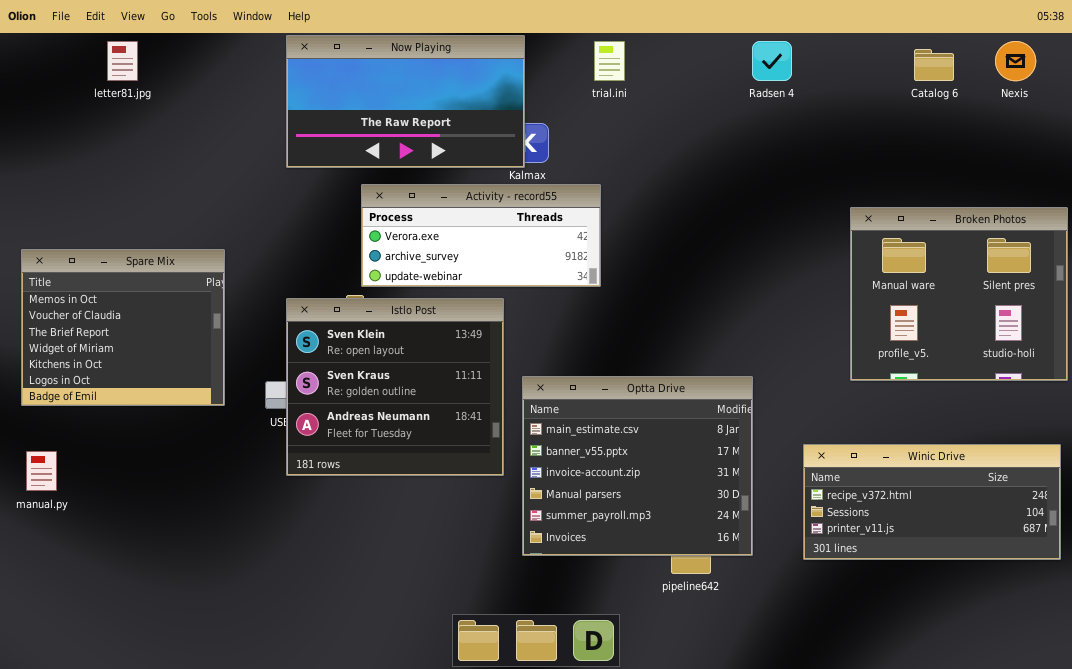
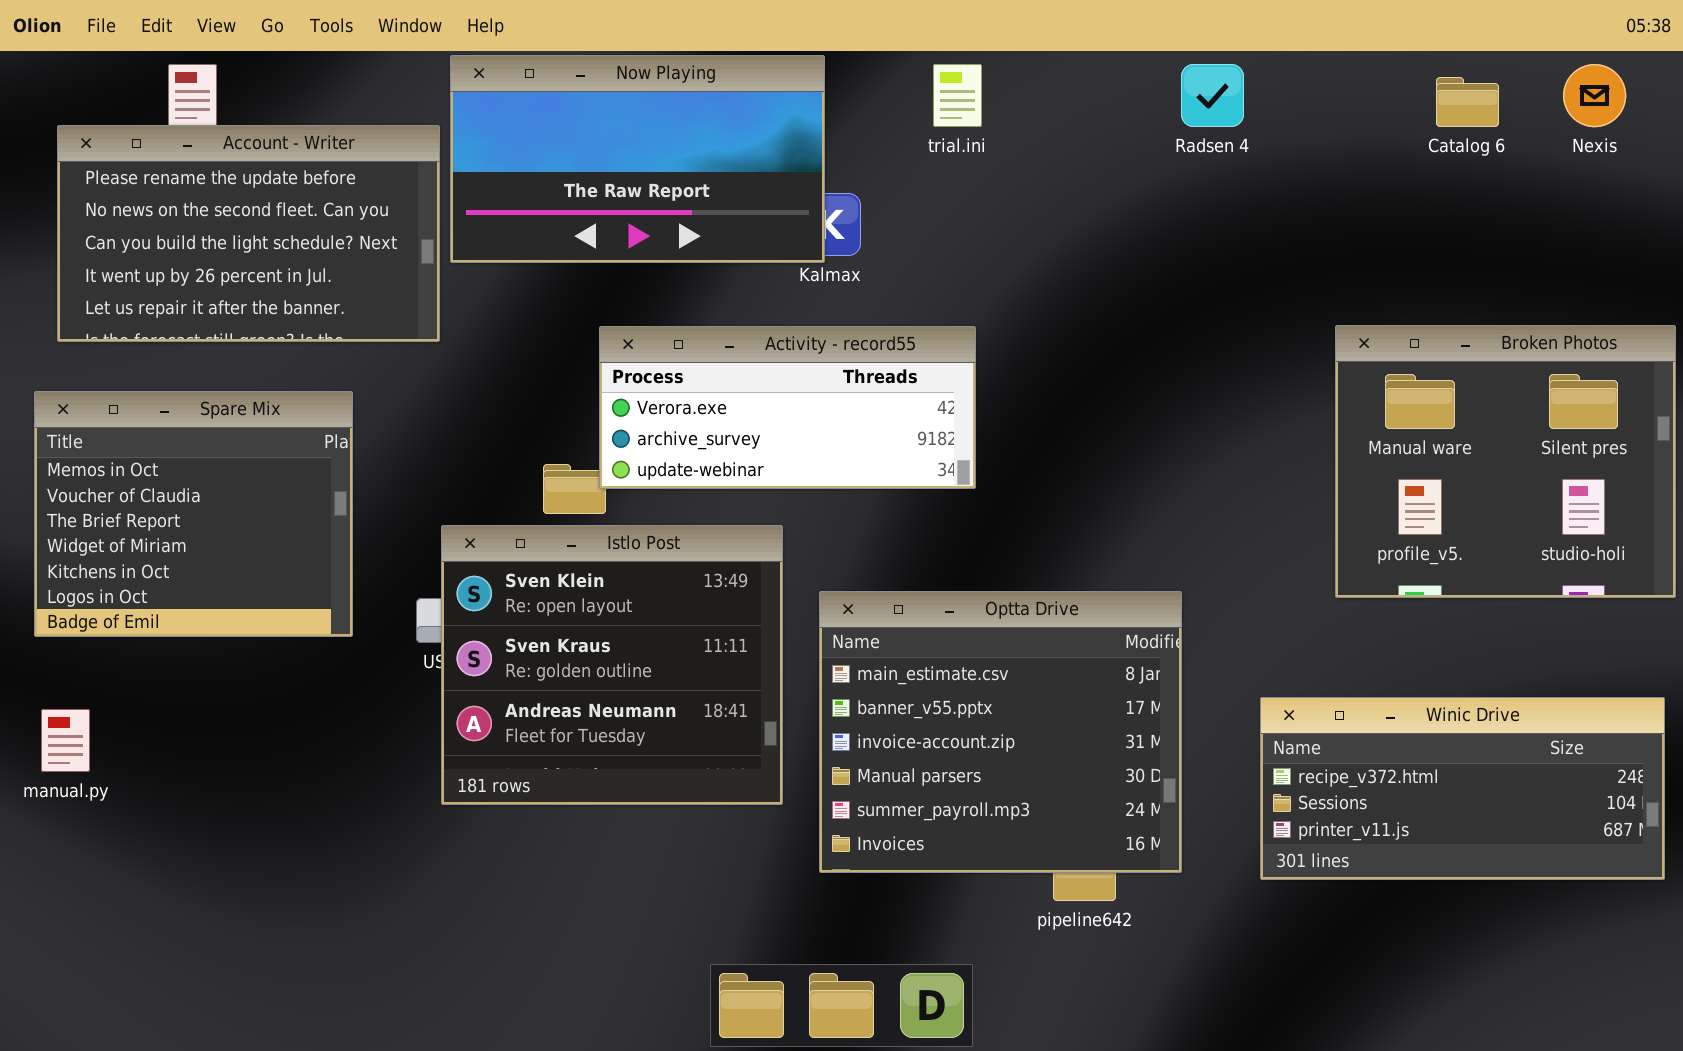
Account - Writer: none -> [57,125,440,342], opened
Activity - record55: [361,184,601,287] -> [599,326,976,489], moved
Istlo Post: [286,298,504,476] -> [441,525,783,805], moved

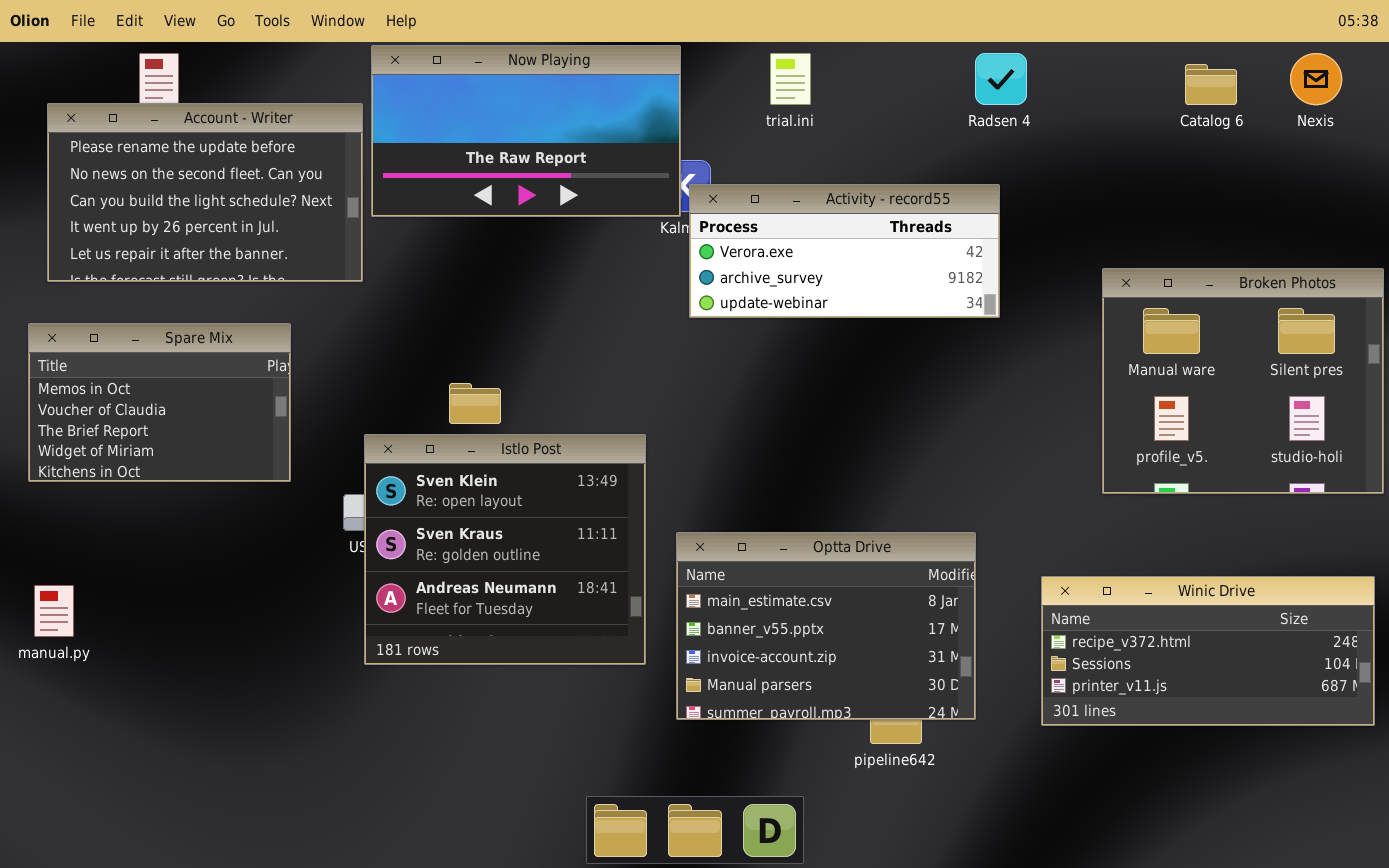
Activity - record55: [599,326,976,489] -> [689,184,1000,318], moved
Spare Mix: [34,391,353,637] -> [28,323,291,482], resized
Optta Drive: [819,591,1182,873] -> [676,532,976,720], resized

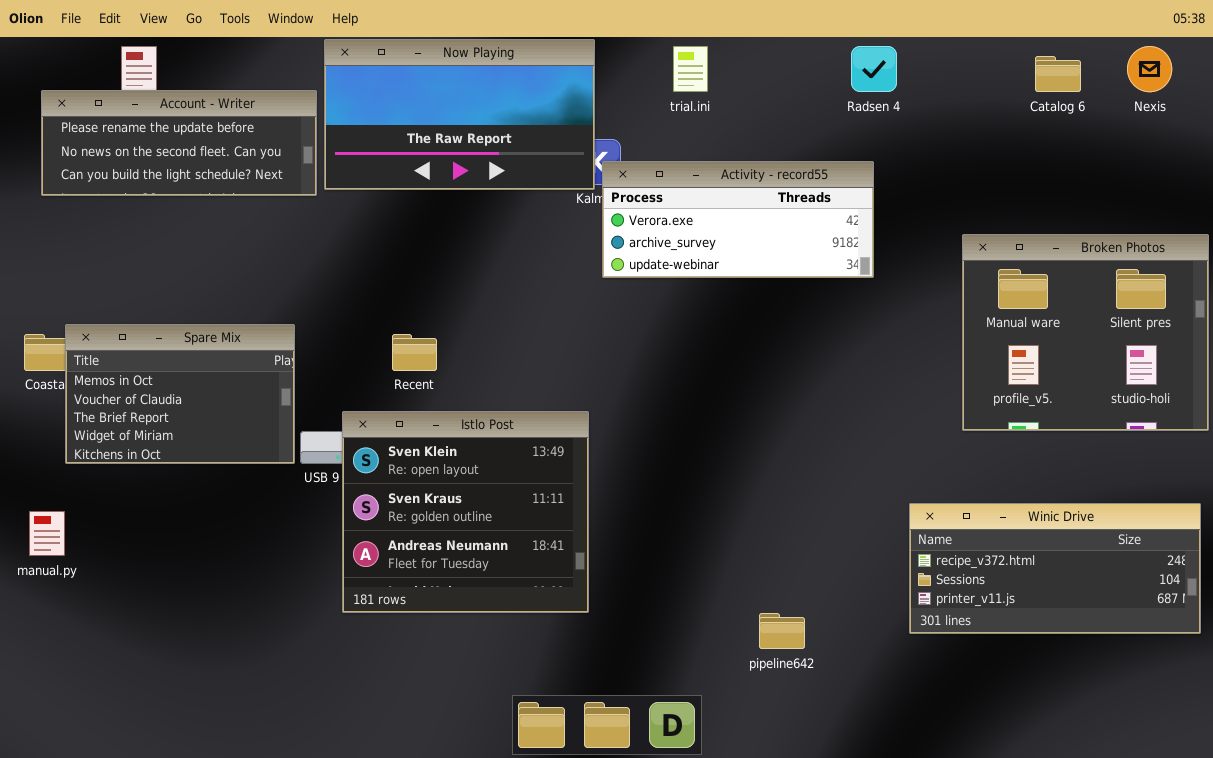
Account - Writer: [47,103,363,282] -> [41,90,317,196], resized
Spare Mix: [28,323,291,482] -> [65,324,295,464], moved
Istlo Post: [364,434,646,665] -> [342,411,589,613], moved
Optta Drive: [676,532,976,720] -> none, closed

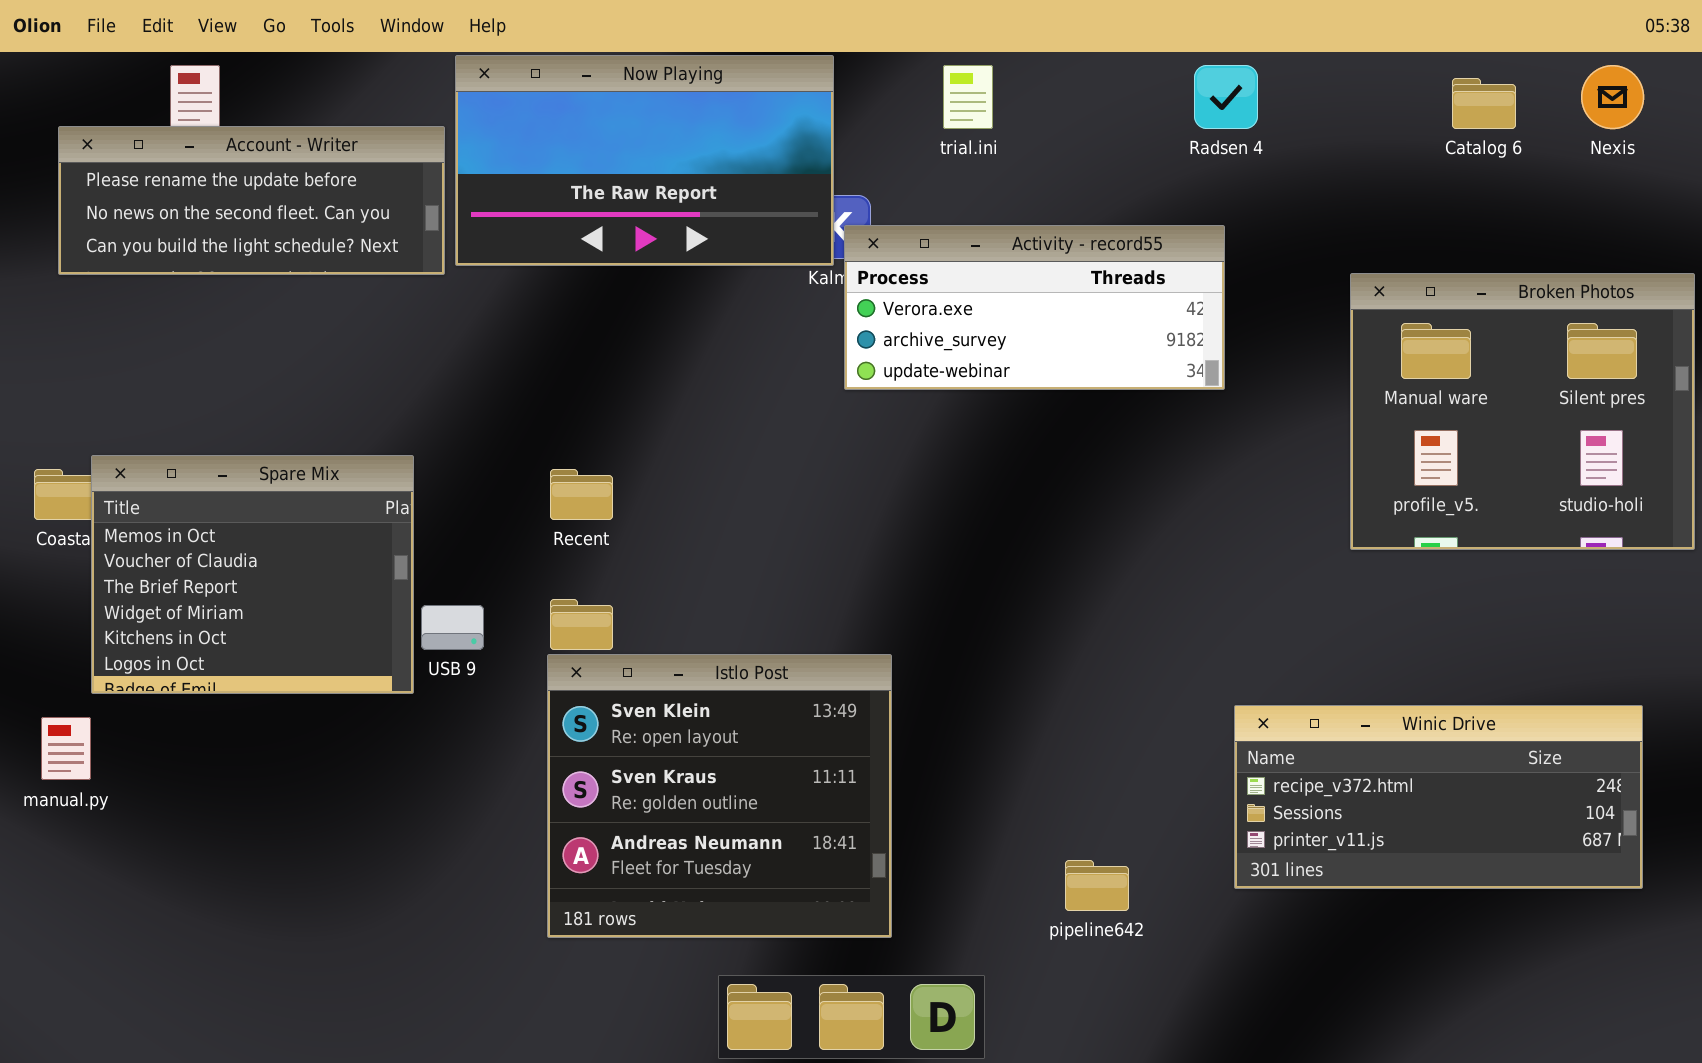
Broken Photos: [962,234,1209,431] -> [1350,273,1695,550], moved
Spare Mix: [65,324,295,464] -> [91,455,414,694], resized
Istlo Post: [342,411,589,613] -> [547,654,892,938], moved
Winic Drive: [909,503,1201,634] -> [1234,705,1643,889], moved

